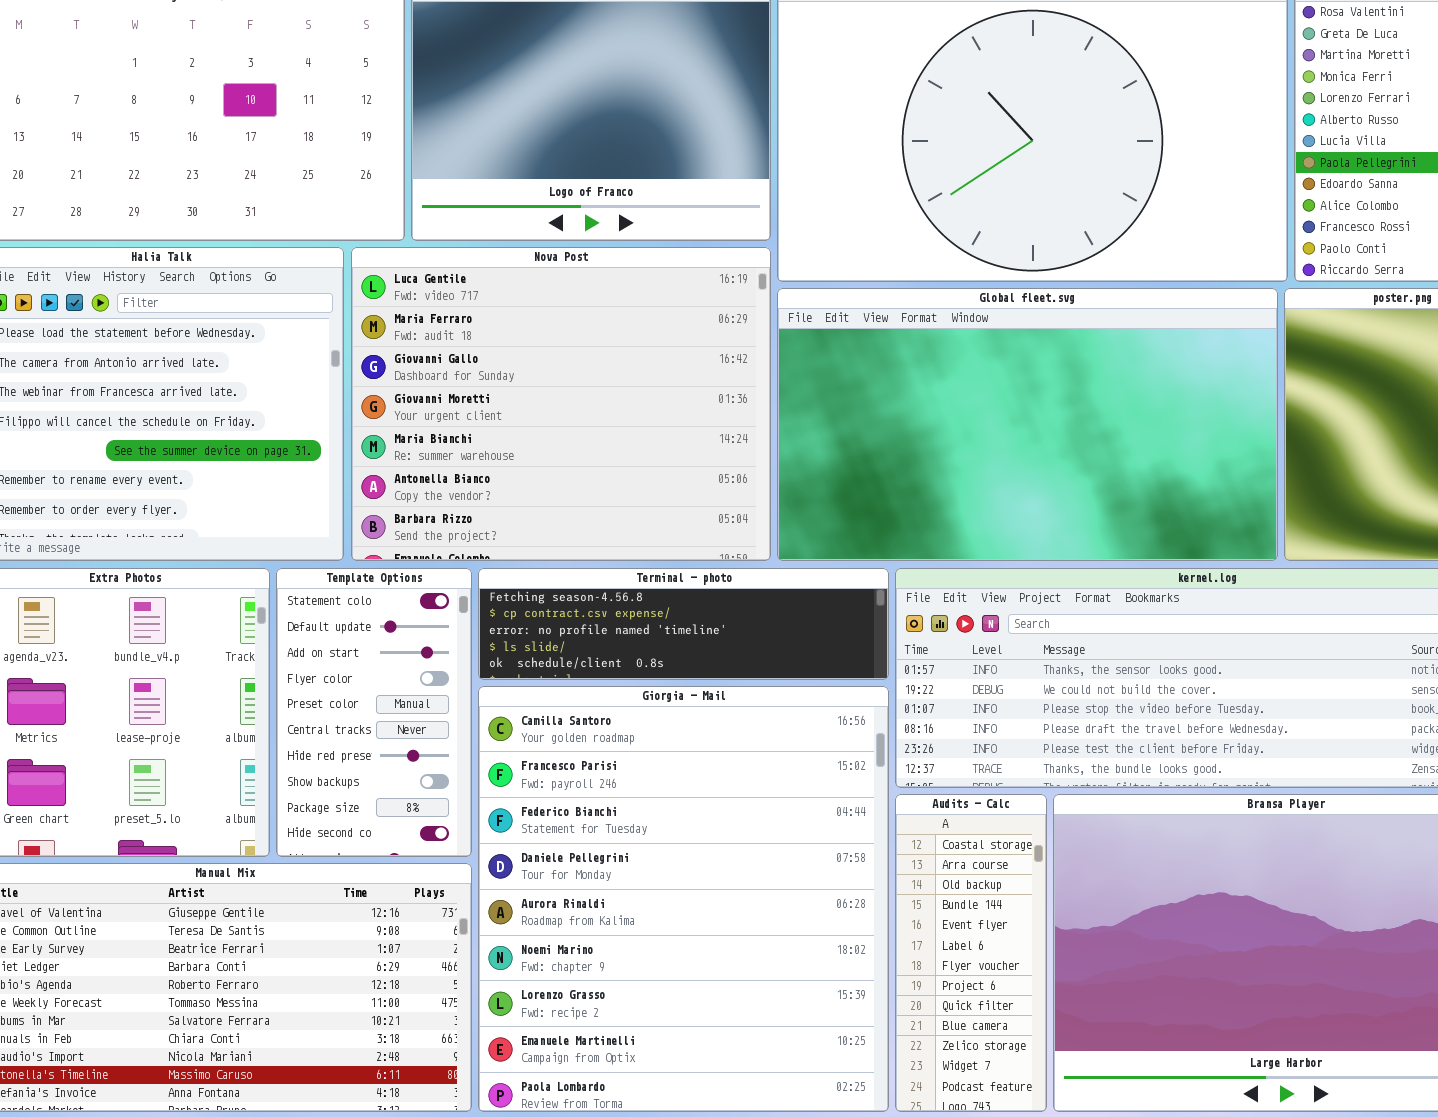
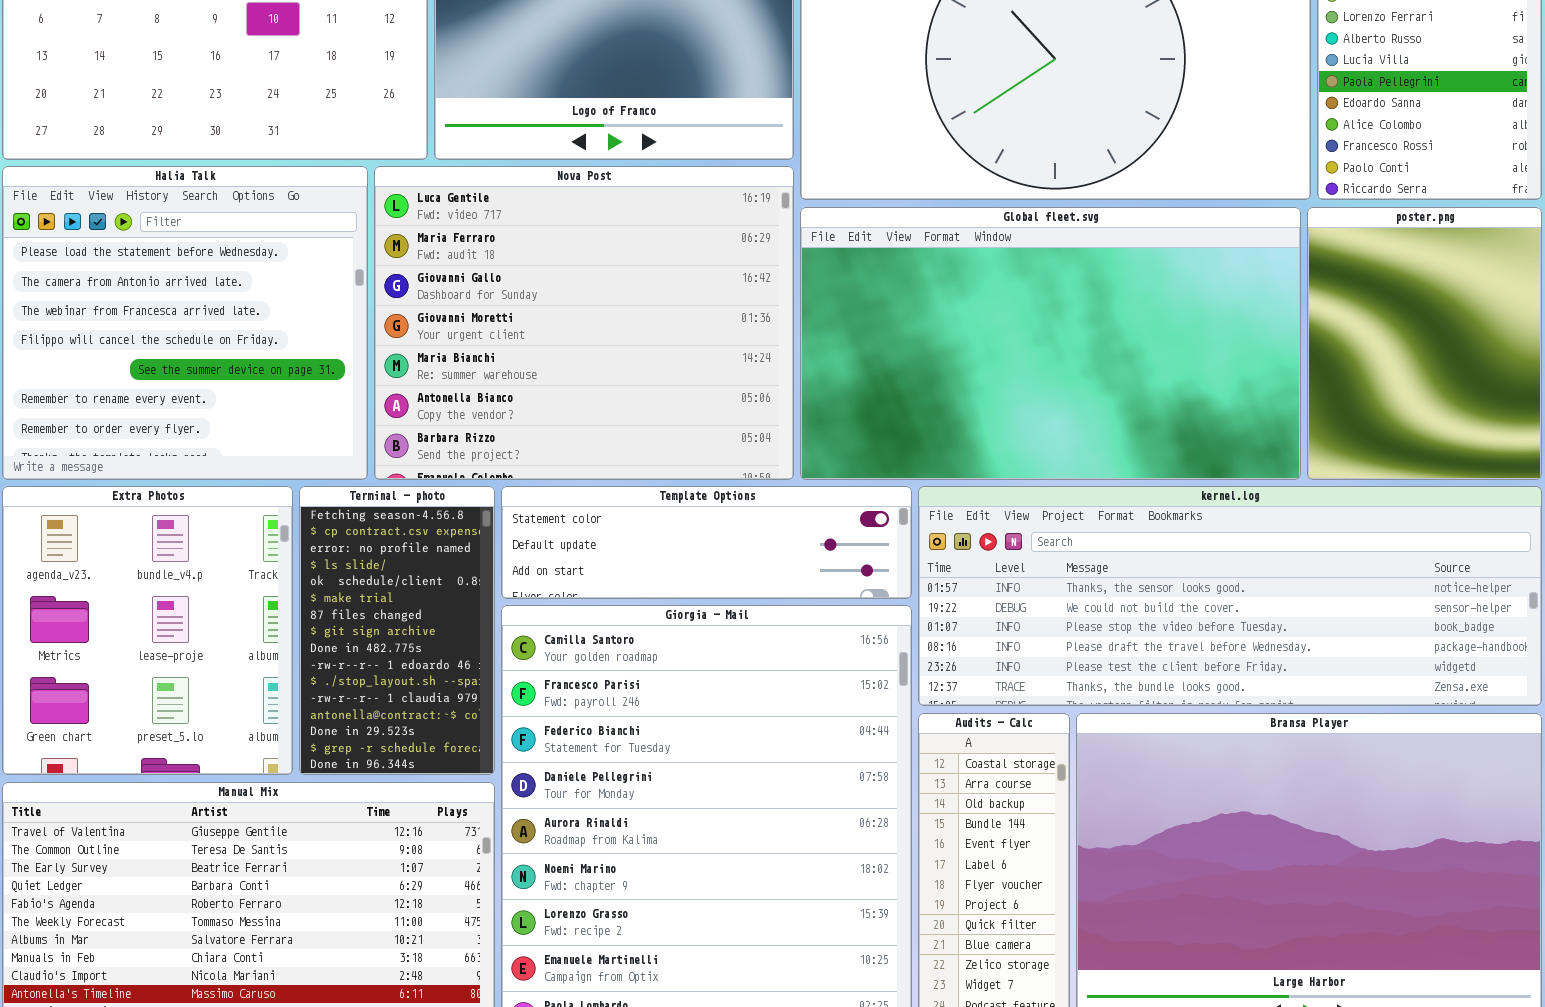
Template Options: [276,568,472,857] -> [501,486,912,599], moved, resized
Terminal - photo: [478,568,889,680] -> [299,486,495,775], moved, resized

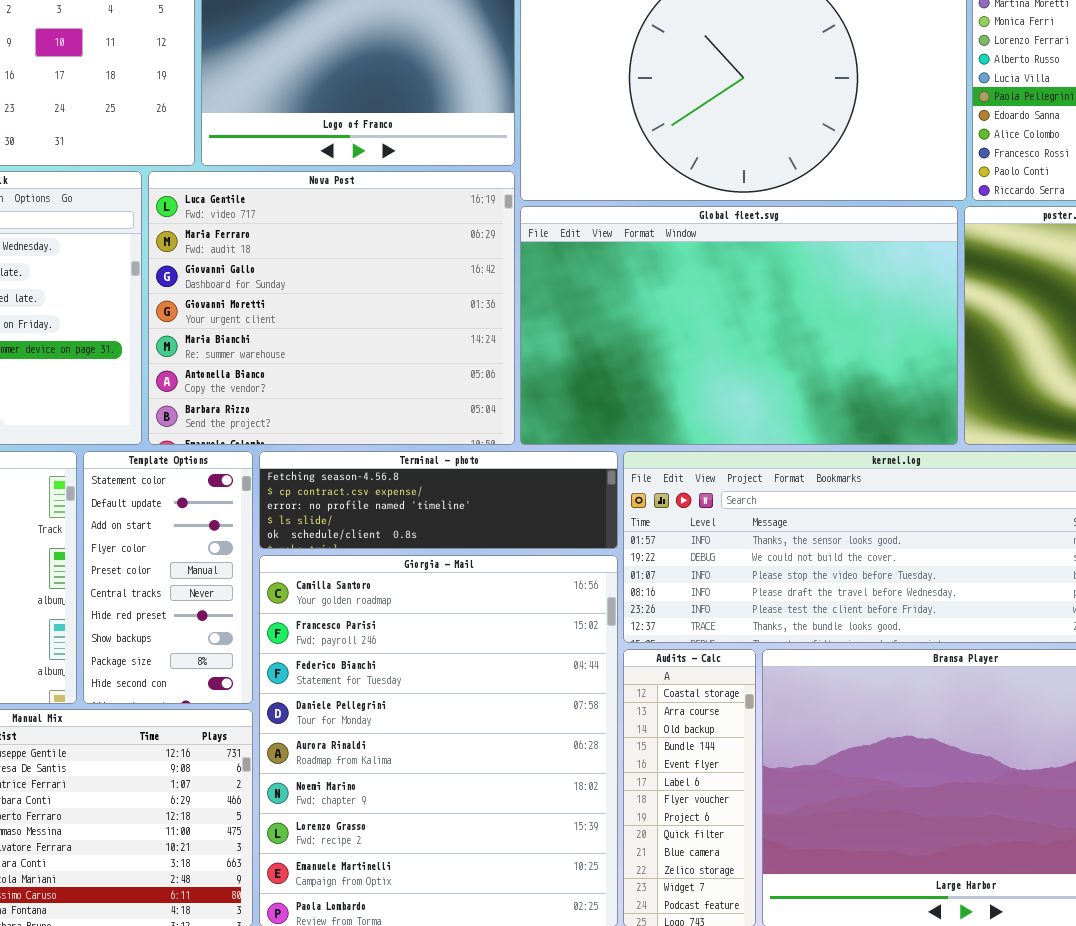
Terminal - photo: [299,486,495,775] -> [259,451,618,549], moved, resized
Template Options: [501,486,912,599] -> [83,451,253,704], moved, resized

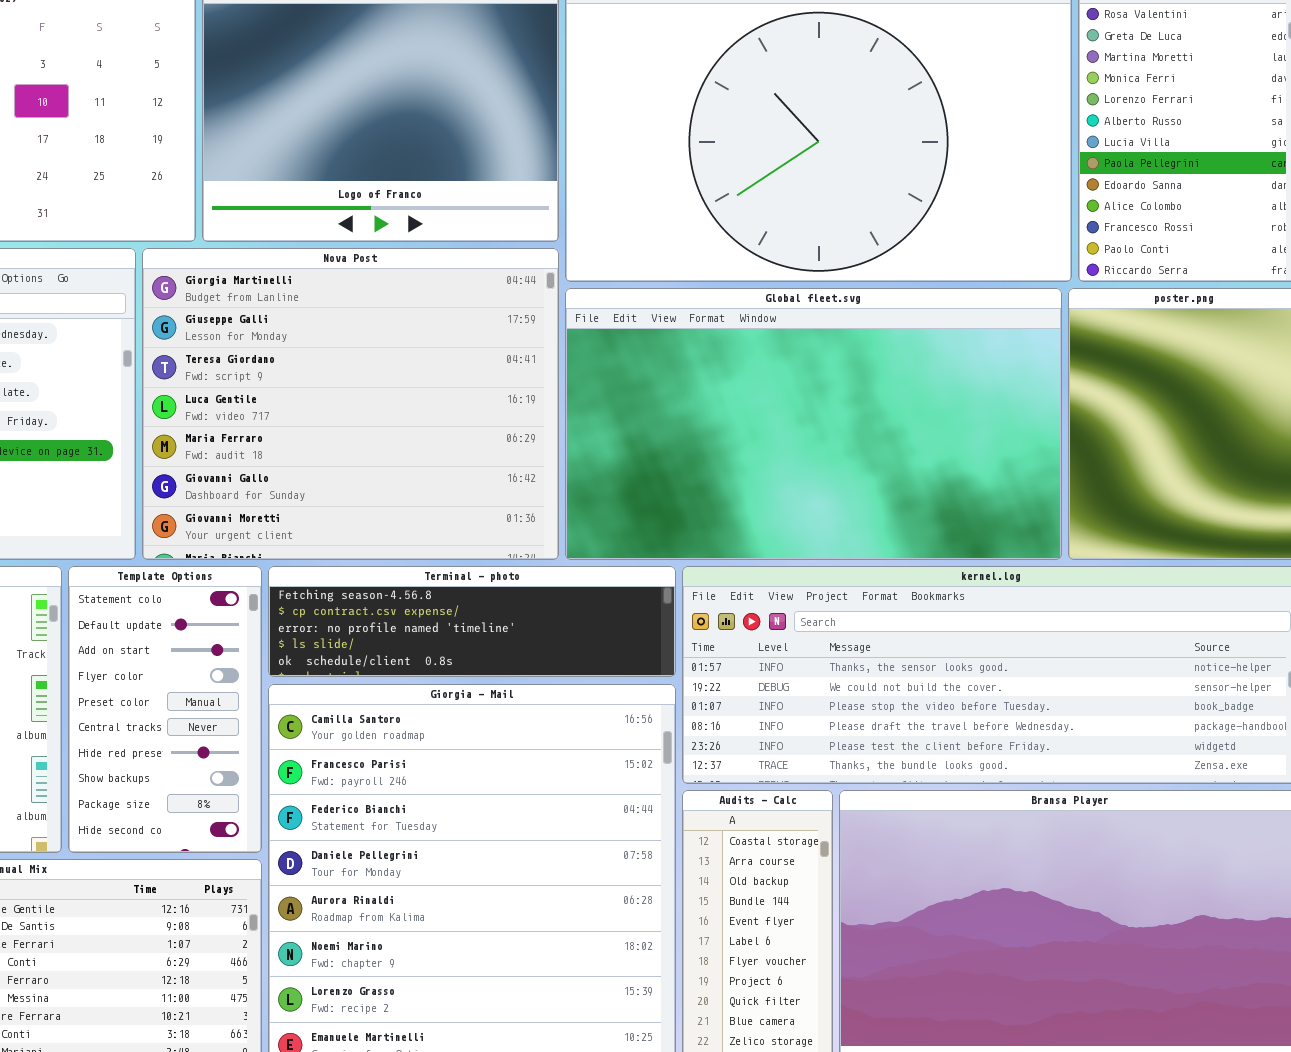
Nova Post: [148,171,515,445] -> [142,248,559,560], scrolled up 3 rows

